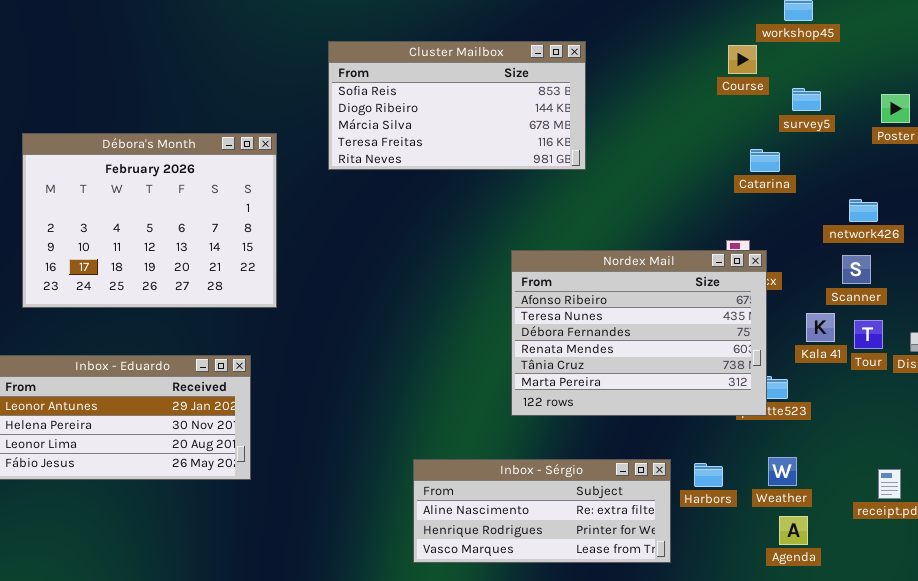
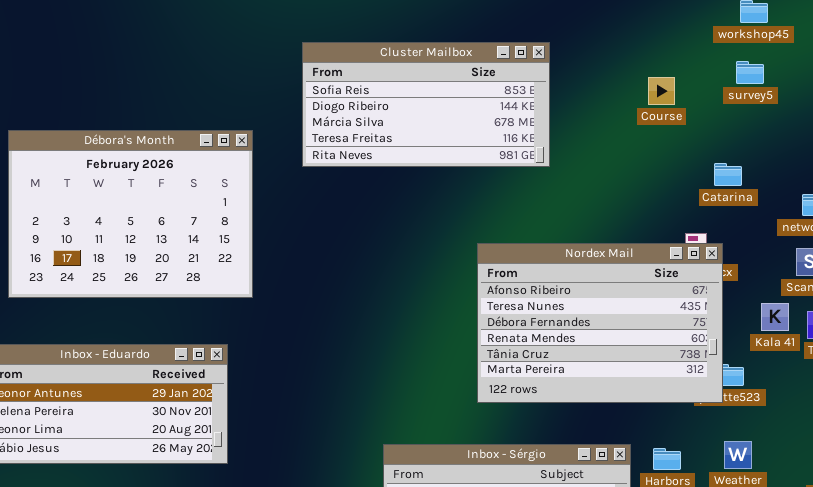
Course: [728,45,757,74] -> [648,77,675,105], moved
survey5: [792,88,821,111] -> [736,61,764,84], moved
Catarina: [750,149,780,172] -> [714,163,742,186], moved

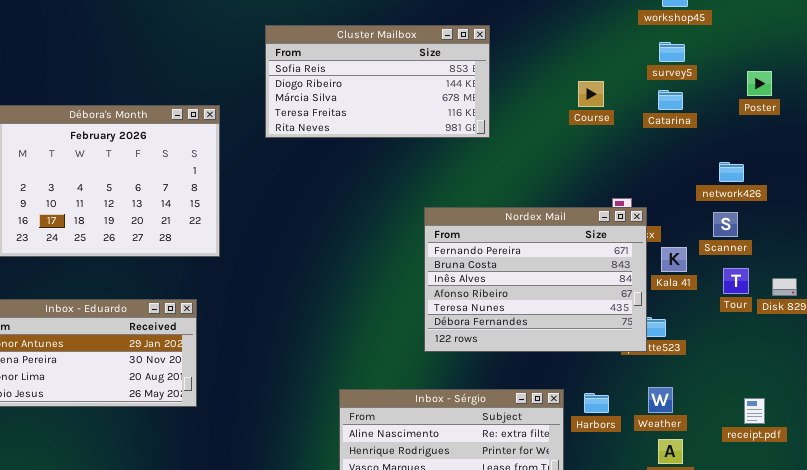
Course: [648,77,675,105] -> [578,81,604,107], moved
Catarina: [714,163,742,186] -> [658,90,683,110], moved
Nordex Mail: [477,243,723,403] -> [424,207,647,352], scrolled up 3 rows
Kala 41: [761,303,789,331] -> [661,247,687,272], moved

